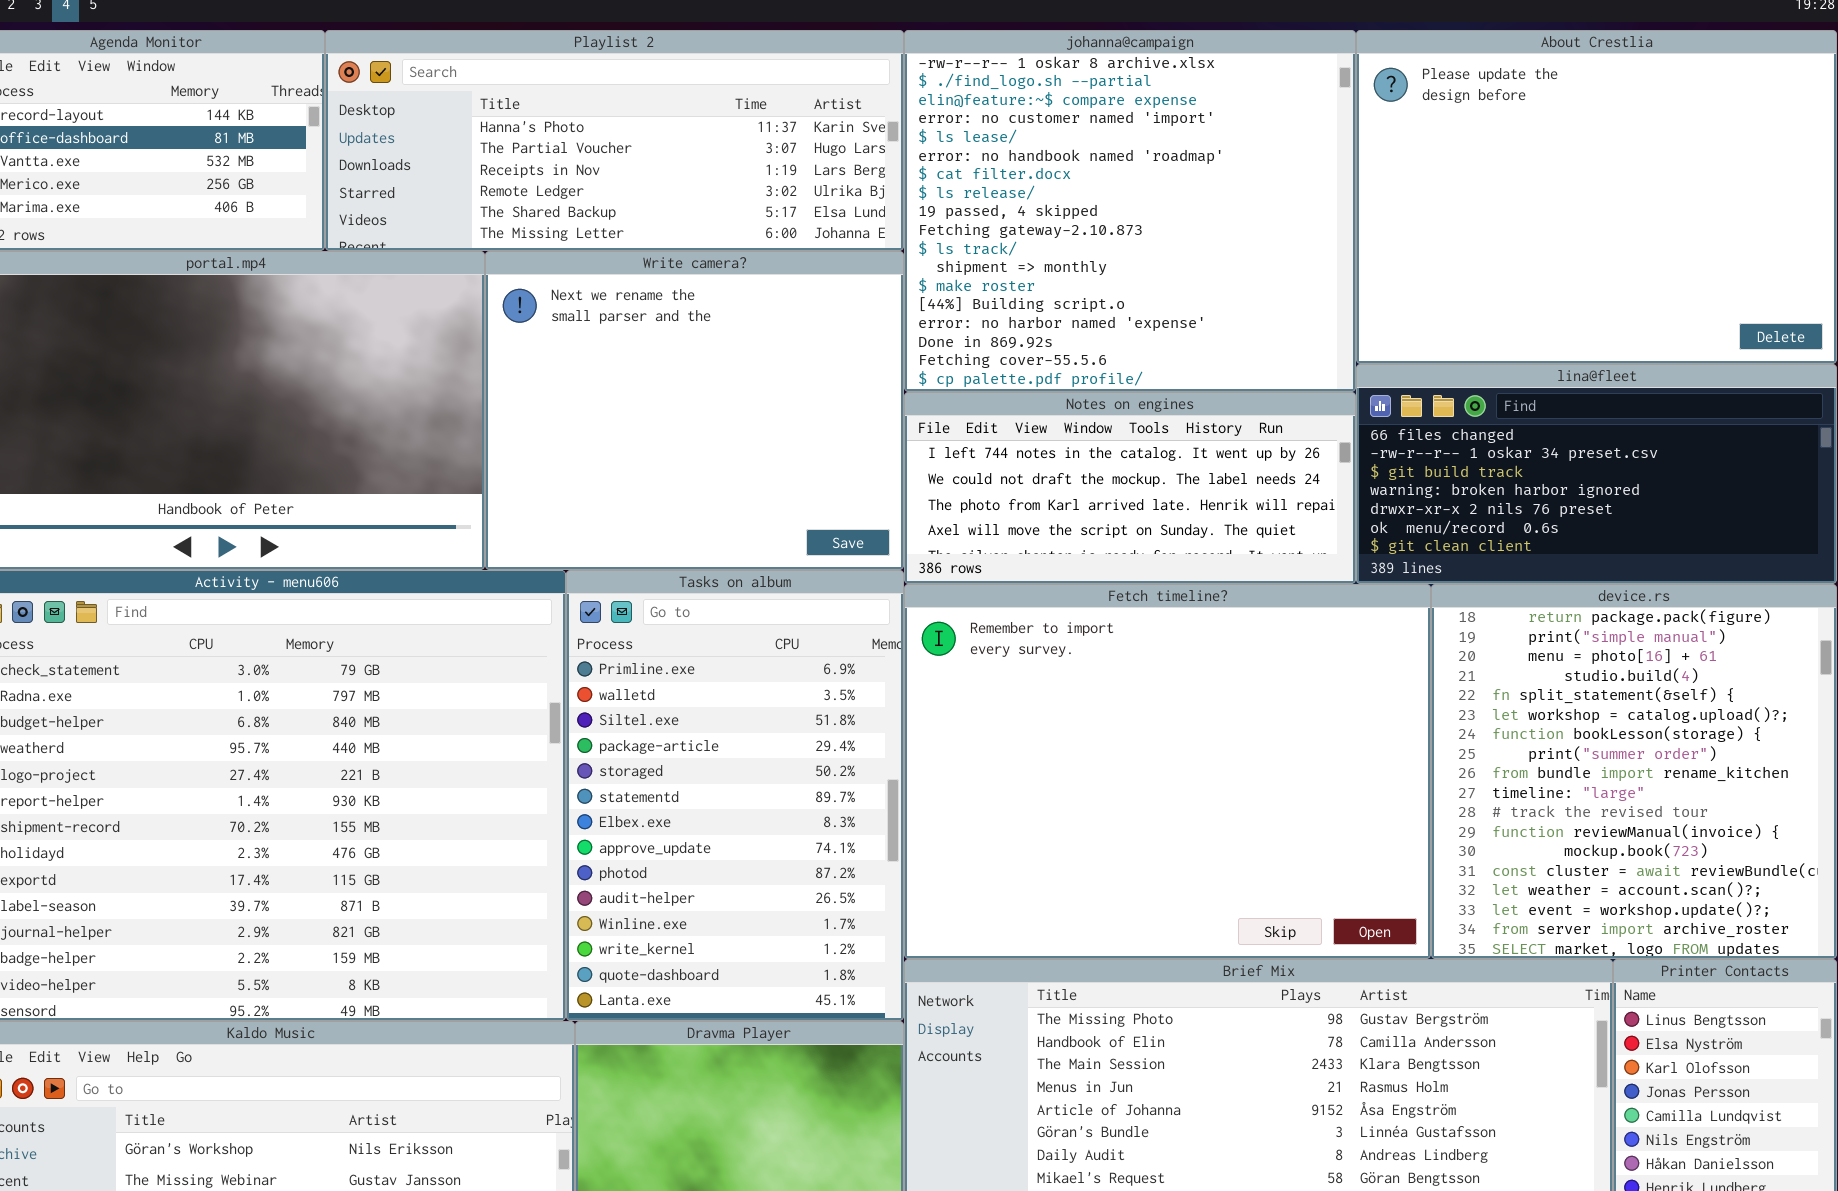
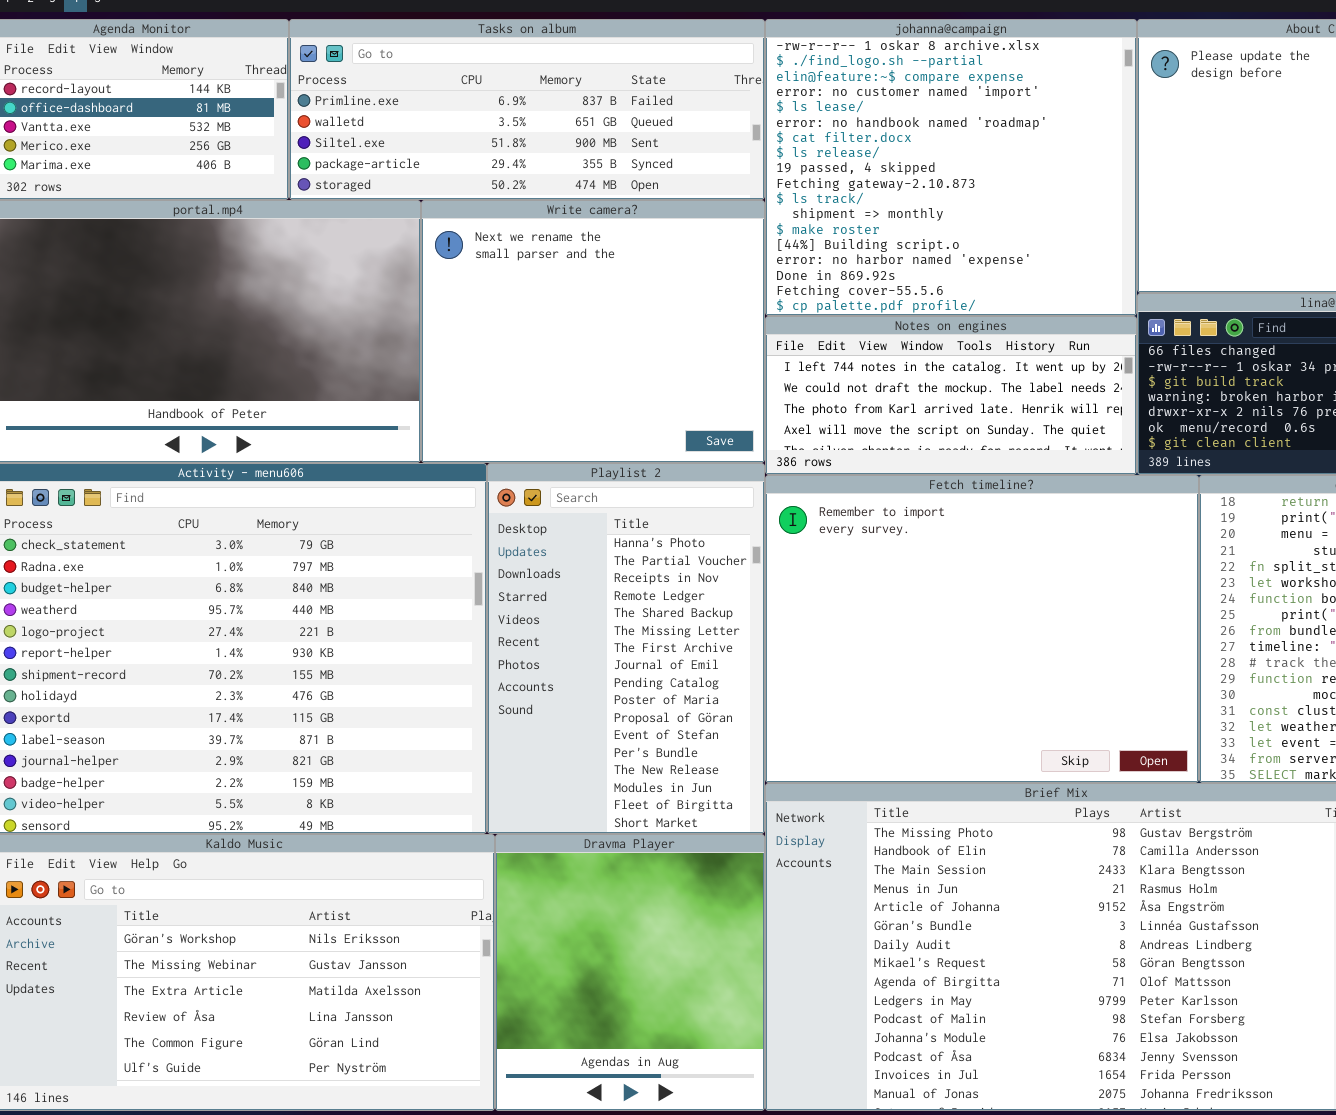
Playlist 2: [325,30,904,251] -> [487,463,765,834], moved, resized
Tasks on album: [566,570,904,1021] -> [289,19,765,200], moved, resized

